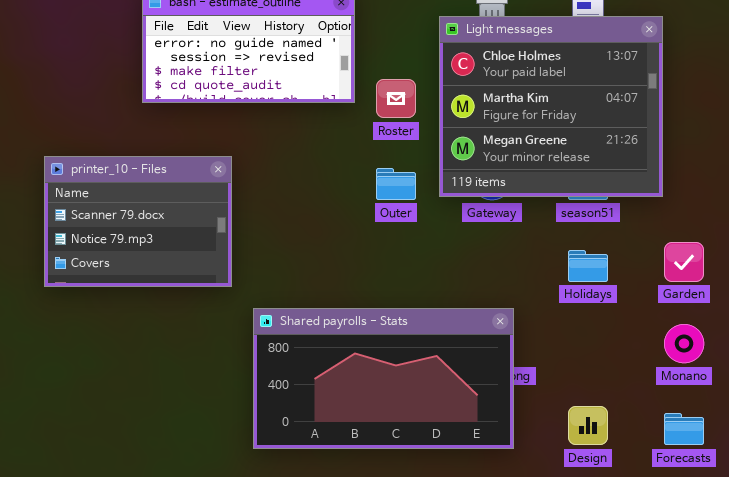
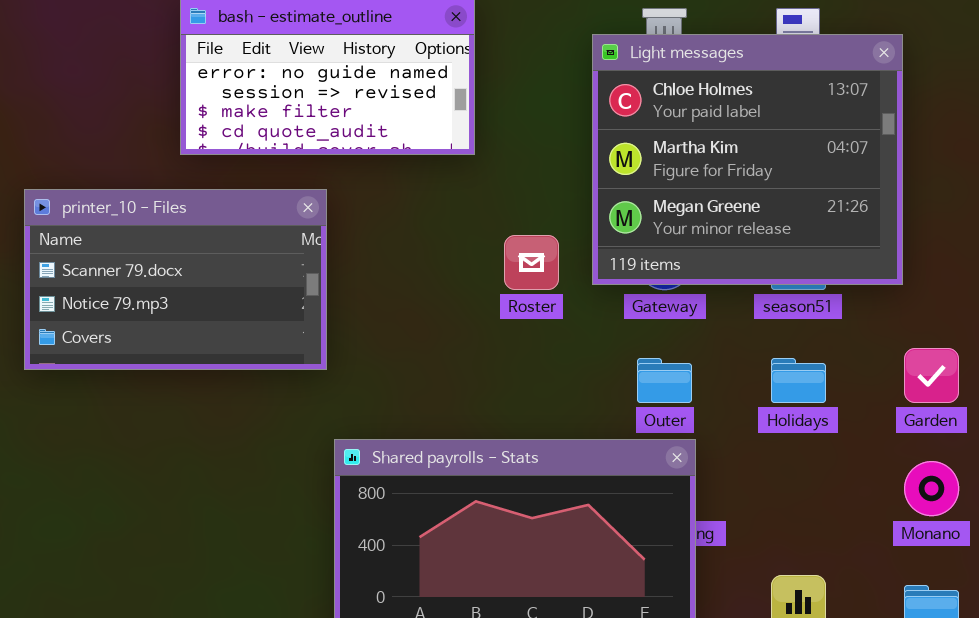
Roster: [376,79,416,118] -> [504,235,559,290], moved
printer_10 - Files: [44,156,232,287] -> [24,189,327,370], moved, resized
Outer: [376,168,416,200] -> [637,358,692,403], moved

